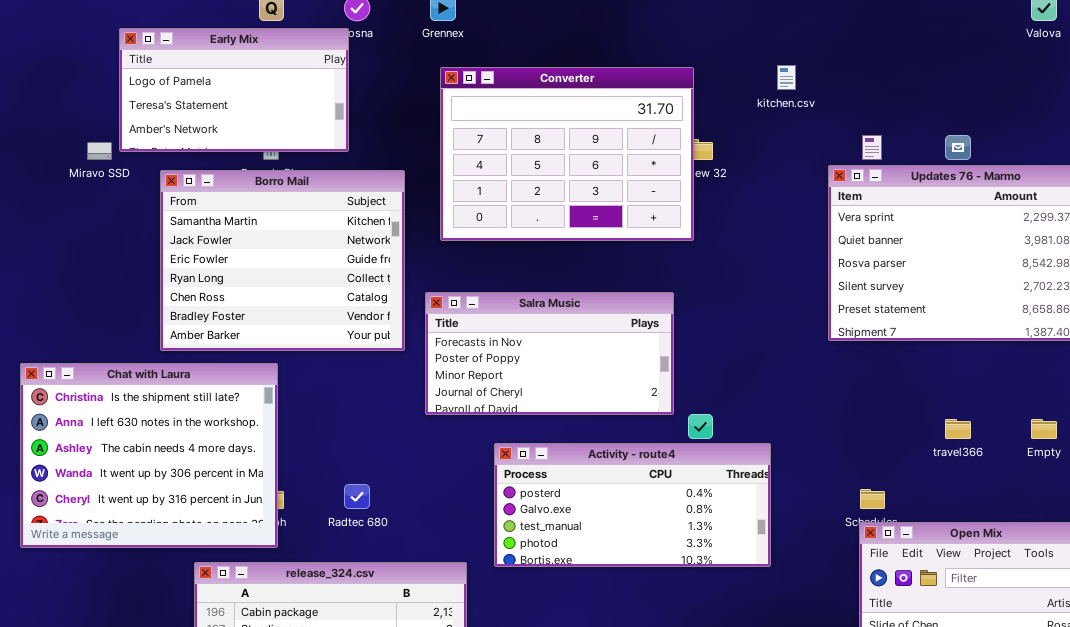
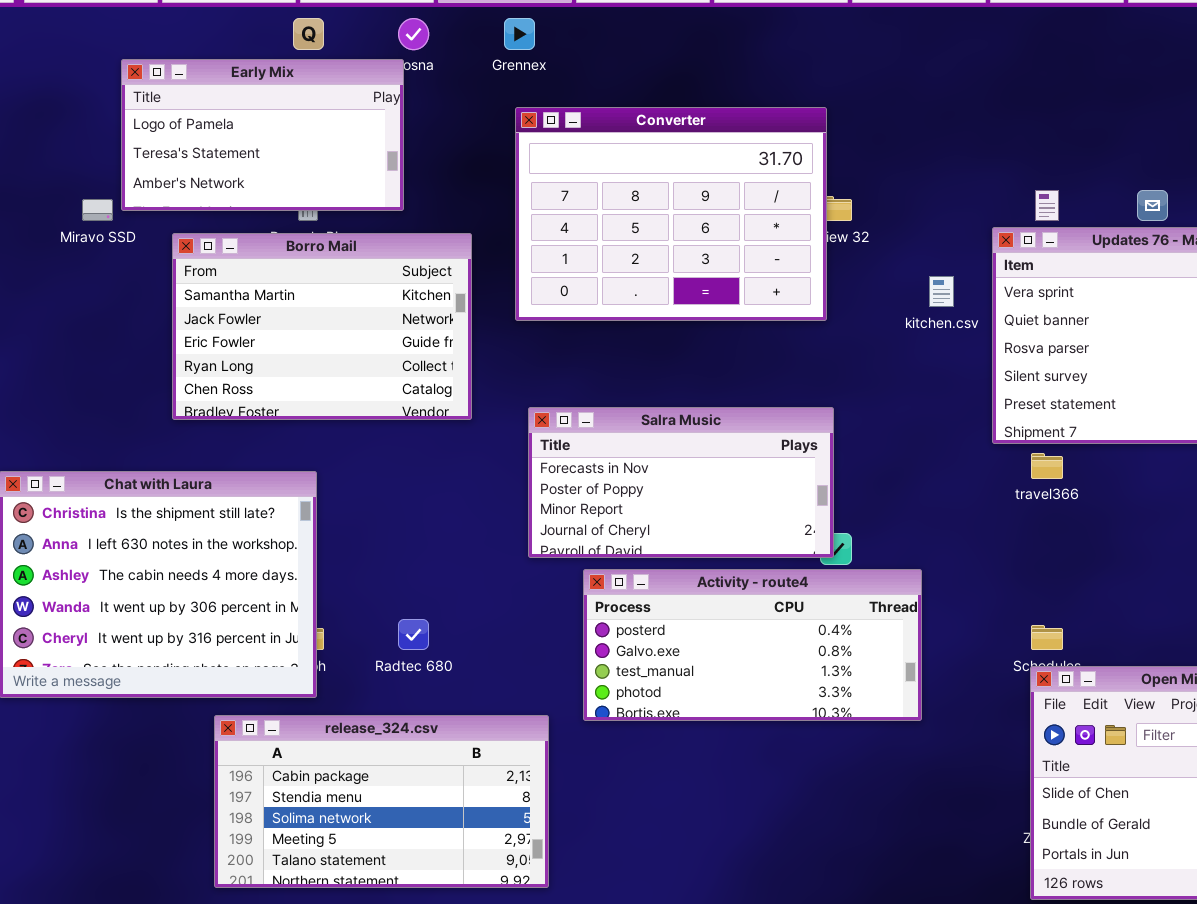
kitchen.csv: [777,65,796,90] -> [929,276,954,307], moved
Borro Mail: [160,170,405,351] -> [172,233,472,420], resized
Salra Music: [425,292,674,415] -> [528,407,834,558], moved
travel366: [945,419,971,439] -> [1031,453,1063,479], moved

